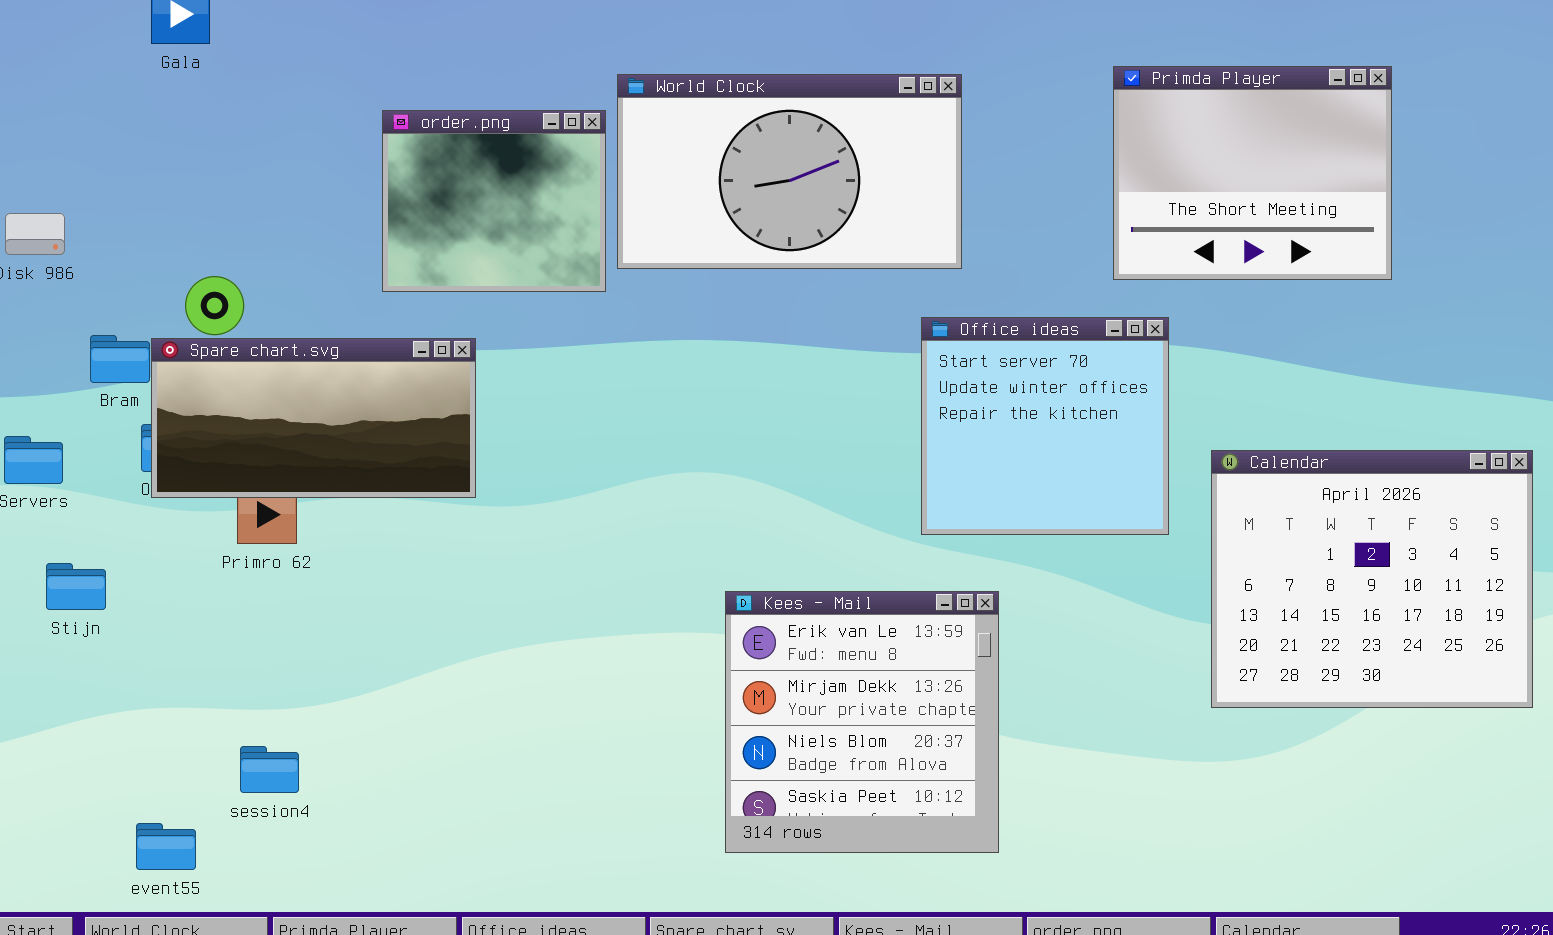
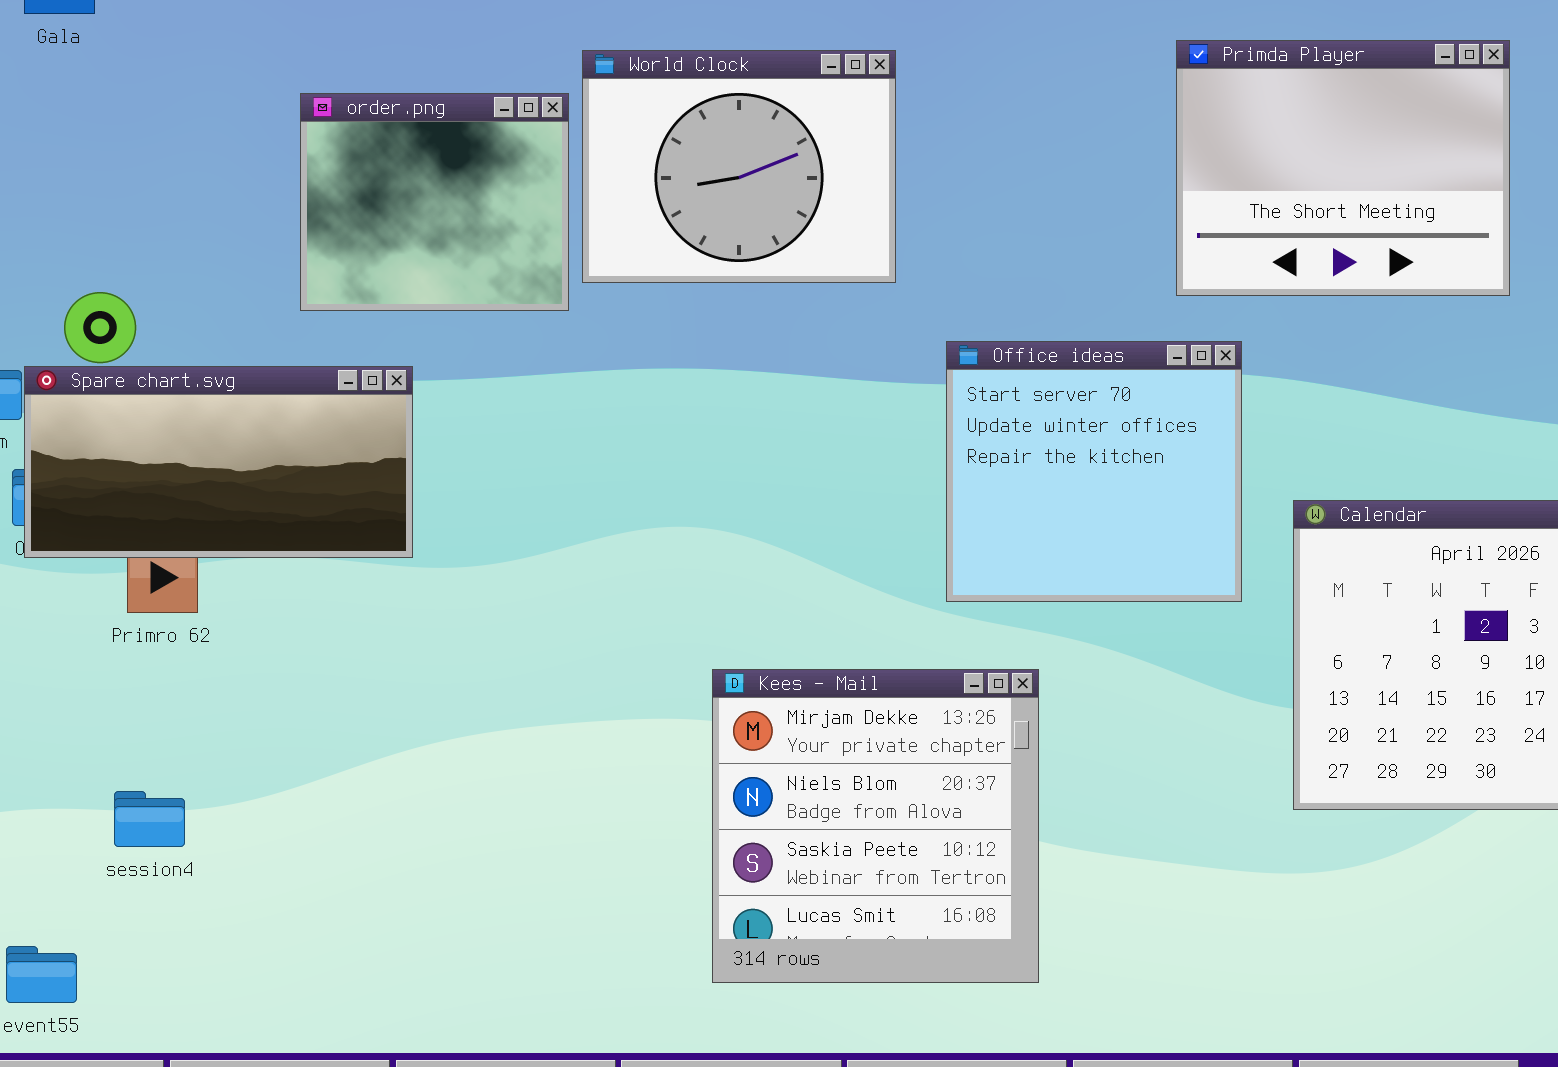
World Clock: [617,74,962,269] -> [582,50,896,283], resized
Kees - Mail: [725,591,999,853] -> [712,669,1039,983], scrolled down 1 row
session4: [240,746,299,793] -> [114,791,185,847], moved

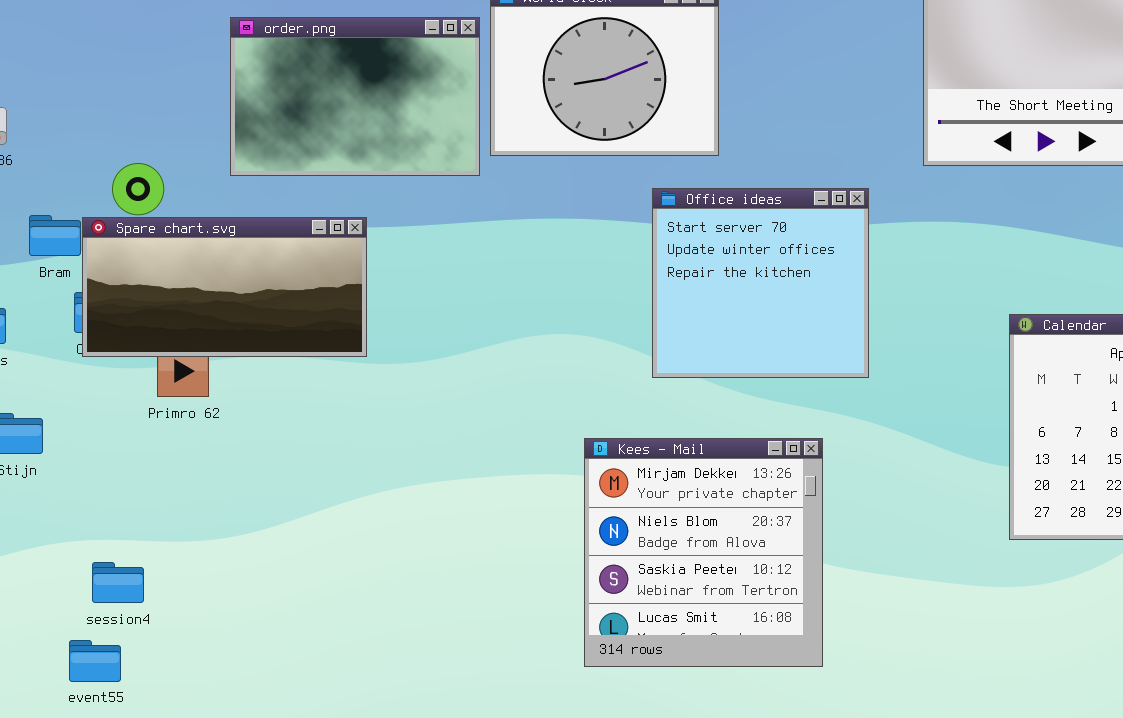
order.png: [300,93,569,311] -> [230,17,480,176], resized
Office ideas: [946,341,1242,602] -> [652,188,869,378], moved
session4: [114,791,185,847] -> [92,562,144,603], moved

